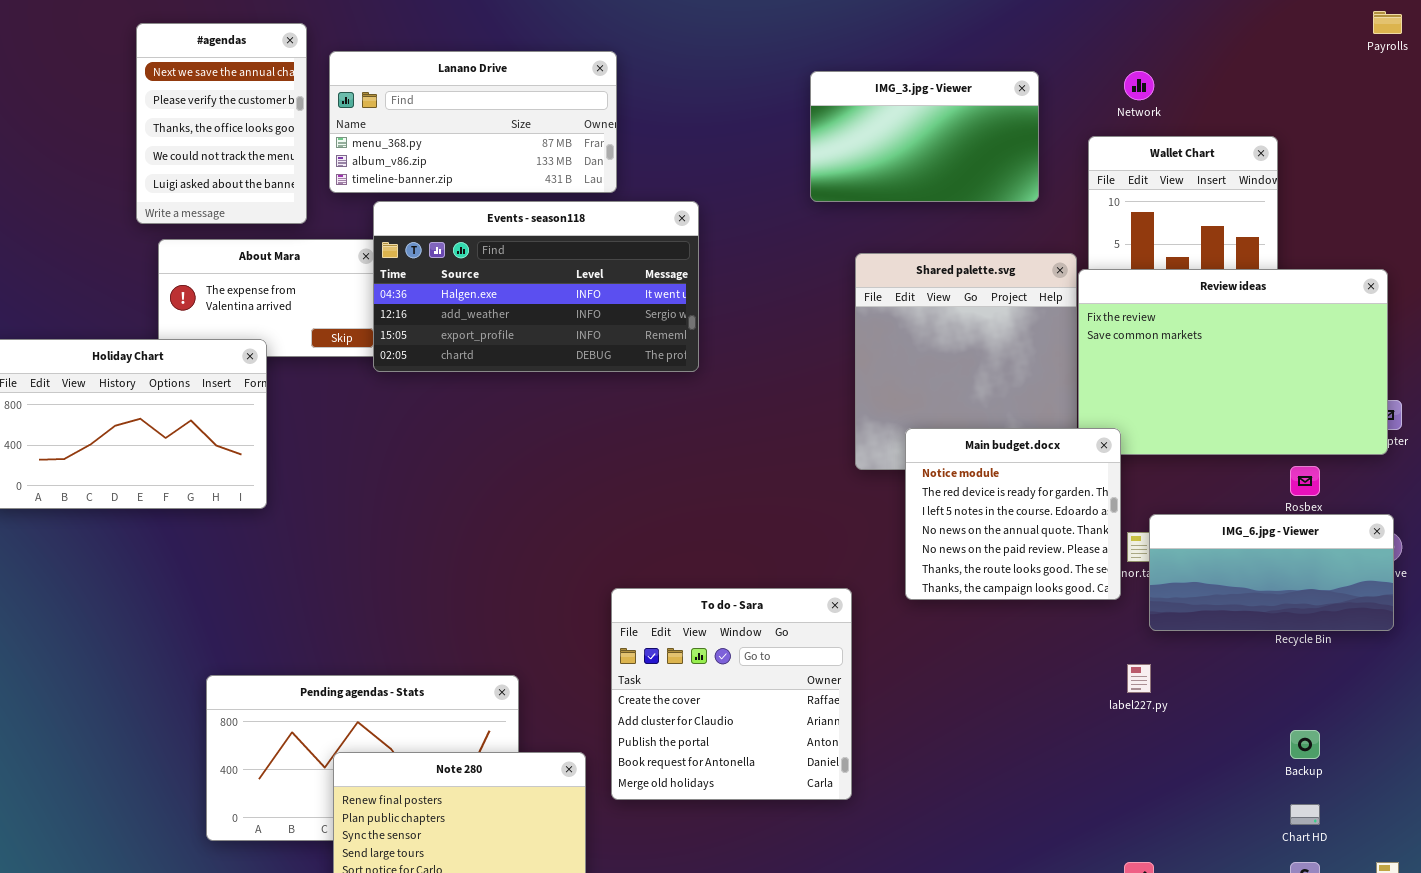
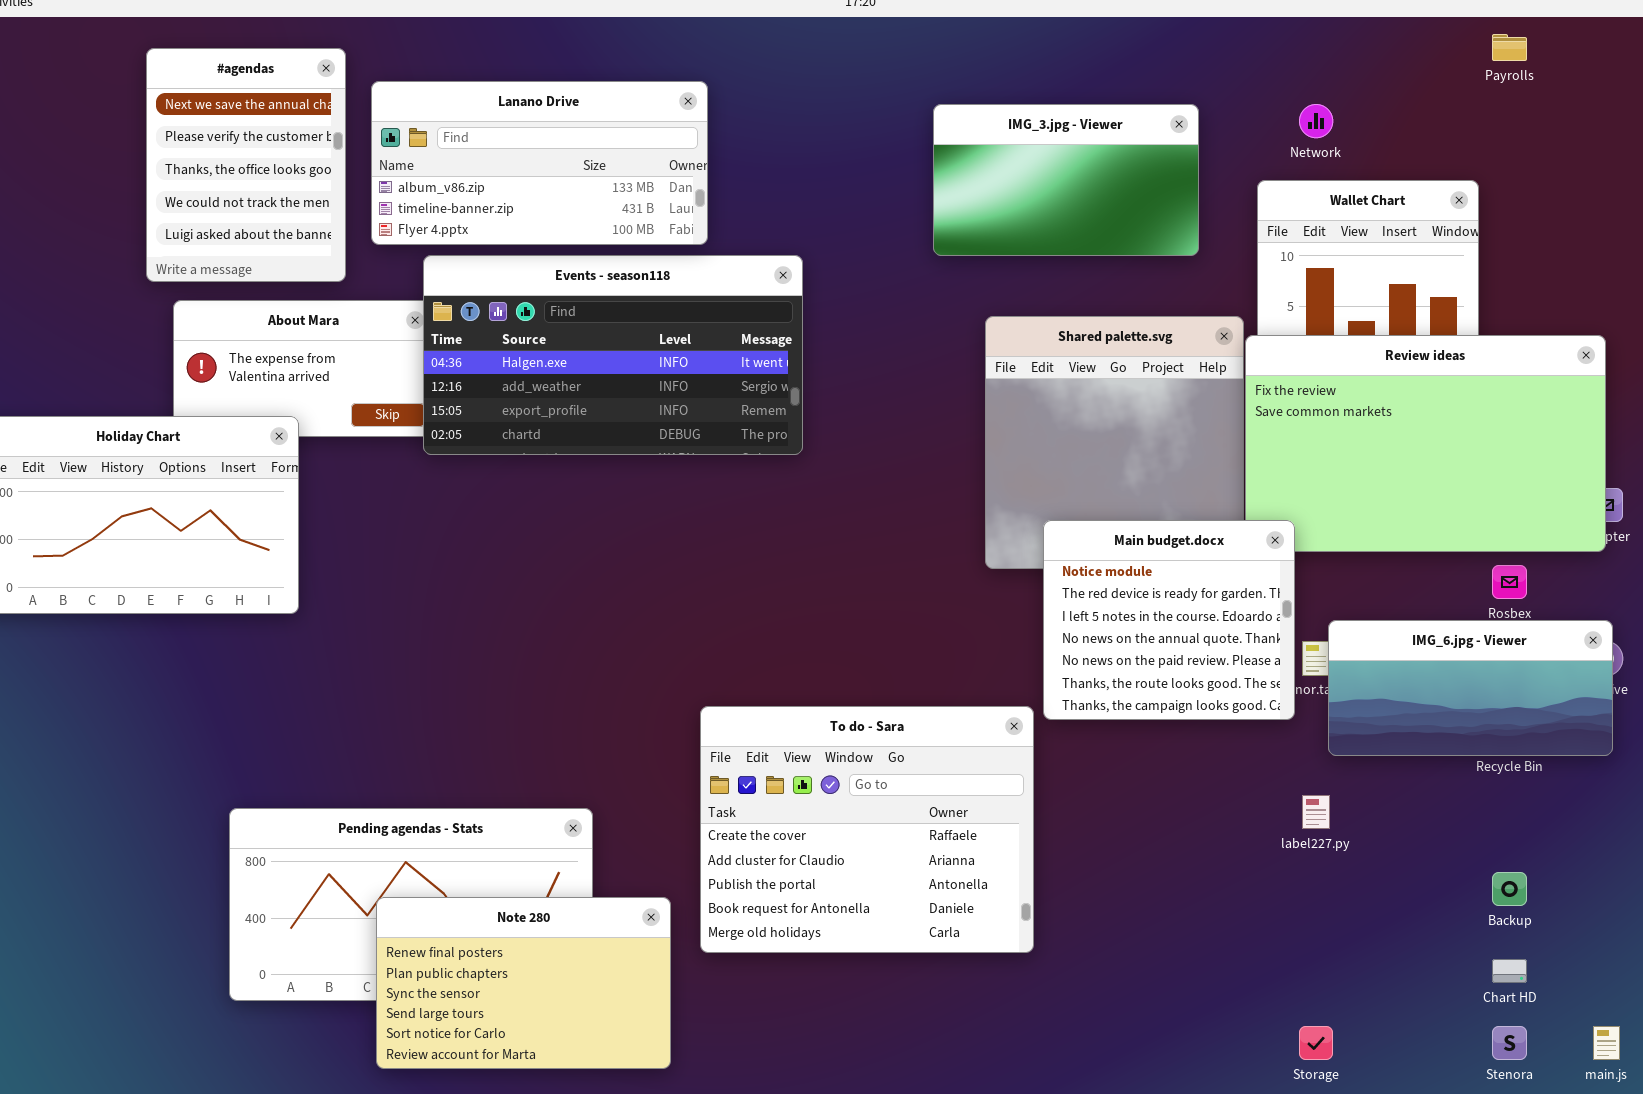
Payrolls: [1373,11,1402,34] -> [1492,34,1527,61], moved
Lanano Drive: [329,51,617,193] -> [371,81,708,245], scrolled down 1 row
To do - Sara: [611,588,852,800] -> [700,706,1034,953], resized

